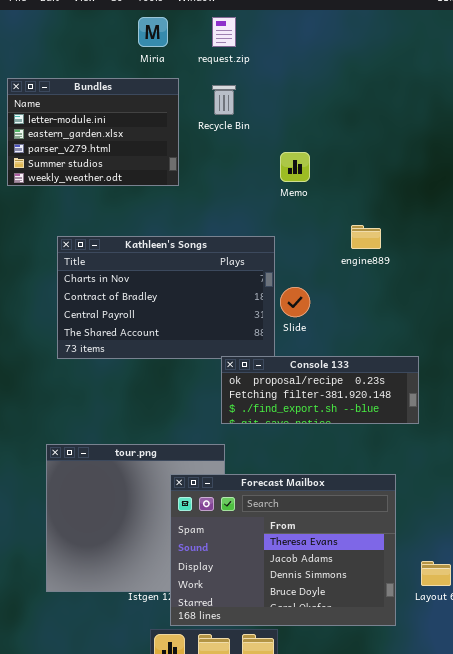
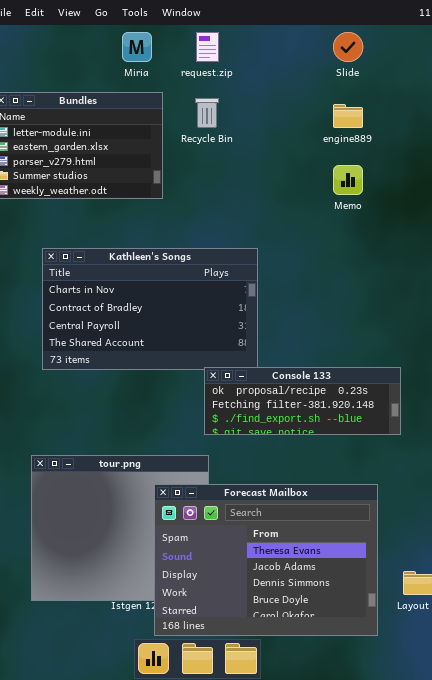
Memo: [280,152,310,182] -> [333,165,363,195], moved
engine889: [351,225,381,249] -> [333,104,363,128], moved
Slide: [280,287,310,317] -> [333,32,363,62], moved

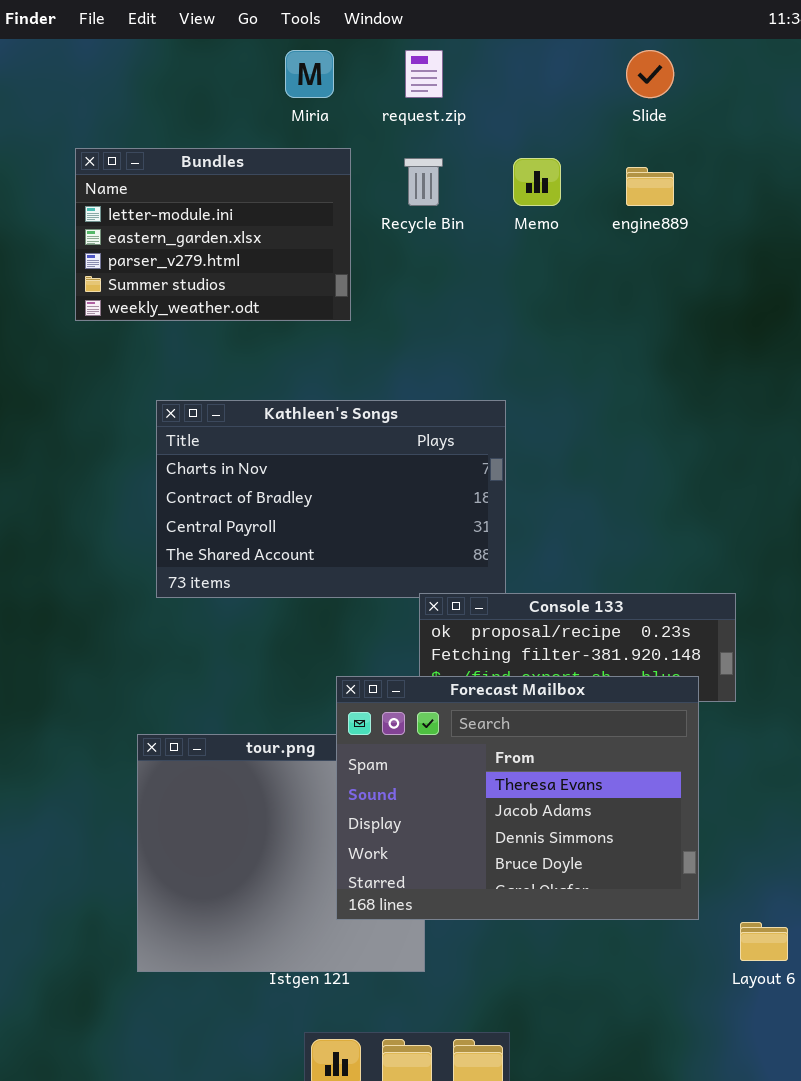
Memo: [333,165,363,195] -> [513,158,561,206], moved
Forecast Mailbox: [154,484,378,636] -> [336,676,699,920], moved

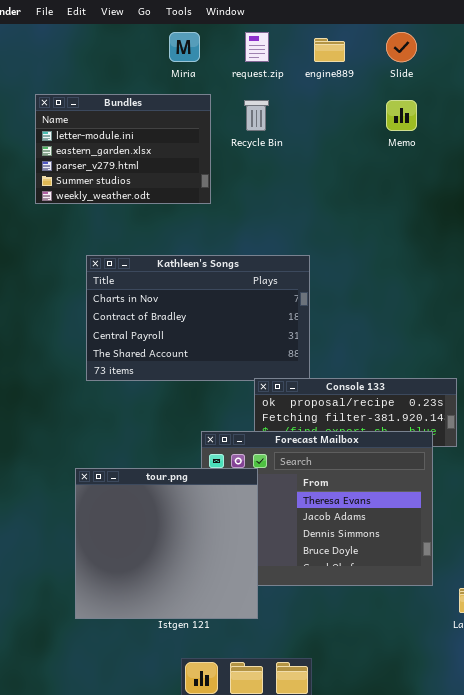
Memo: [513,158,561,206] -> [386,100,417,131], moved
engine889: [626,167,674,206] -> [314,38,345,62], moved
tour.png: [137,734,425,972] -> [75,468,258,619], raised

